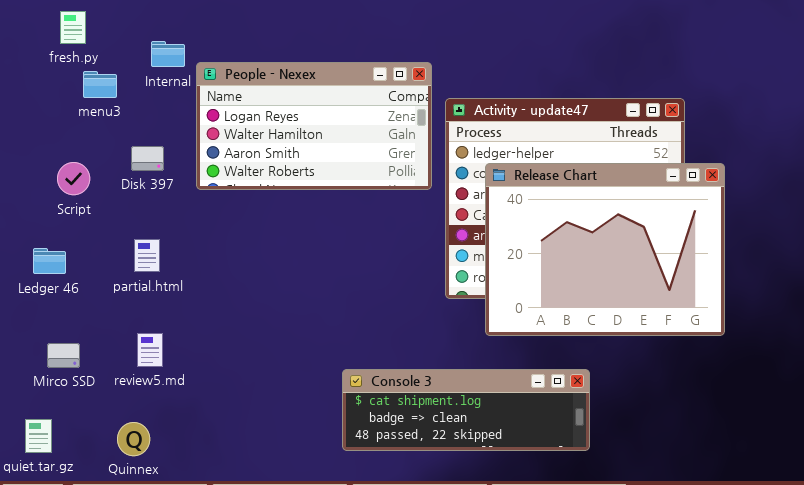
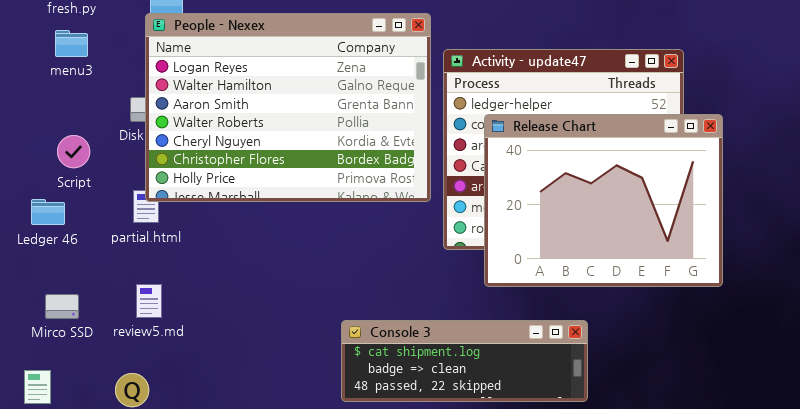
People - Nexex: [196,62,432,190] -> [145,13,431,202], resized
menu3: [83,71,117,98] -> [55,30,88,57], moved
Script: [57,162,90,195] -> [57,135,90,168], moved

